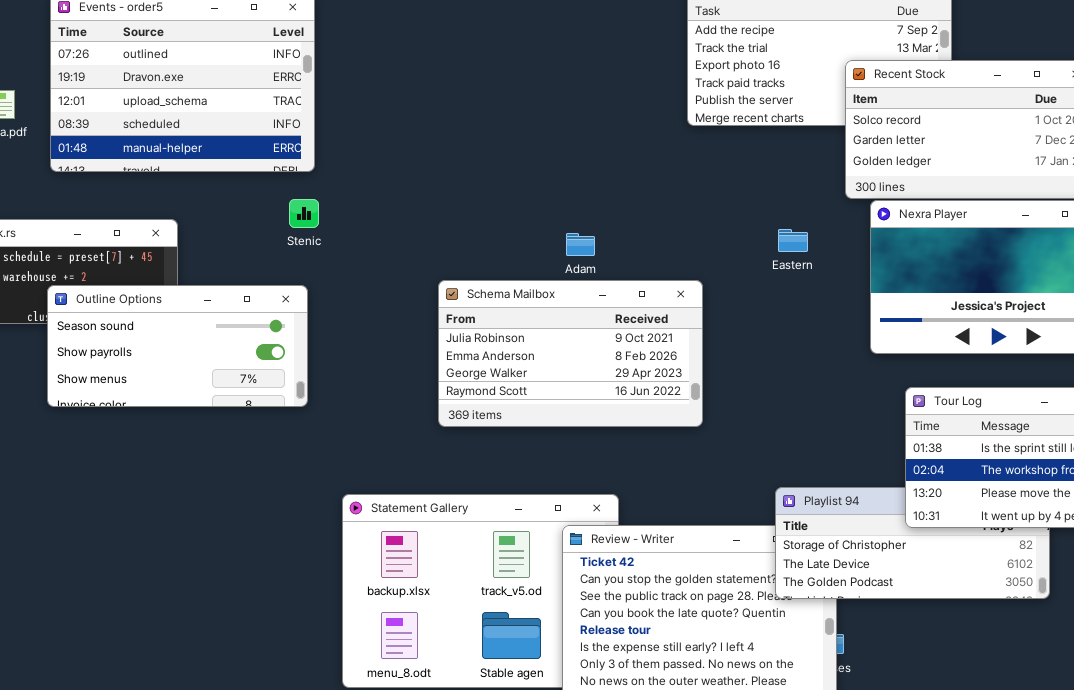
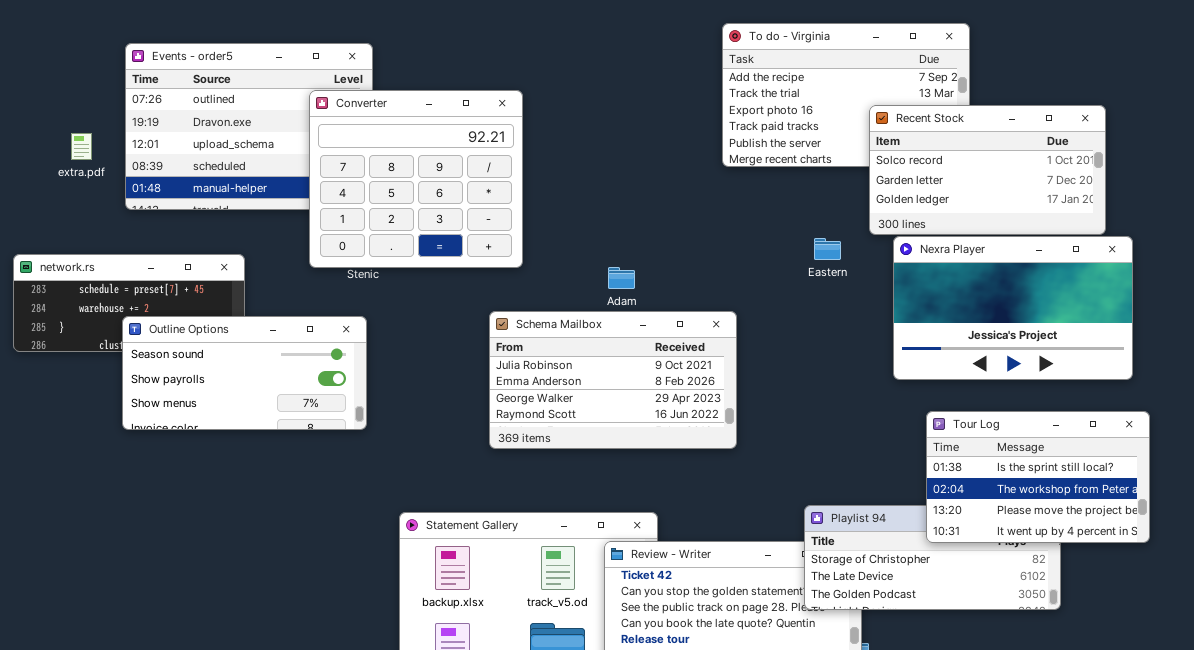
Converter: none -> [309,90,523,268], opened
Eastern: [778,229,808,252] -> [814,238,841,260], moved

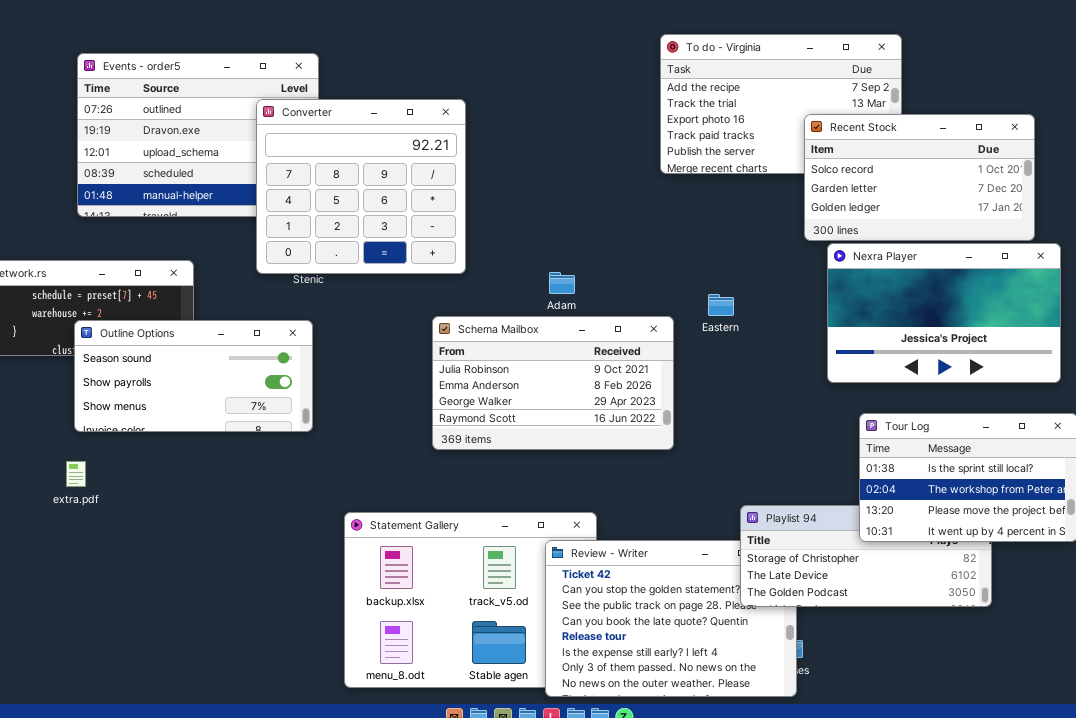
extra.pdf: [71,133,92,160] -> [66,461,86,487], moved
Eastern: [814,238,841,260] -> [708,294,734,316], moved

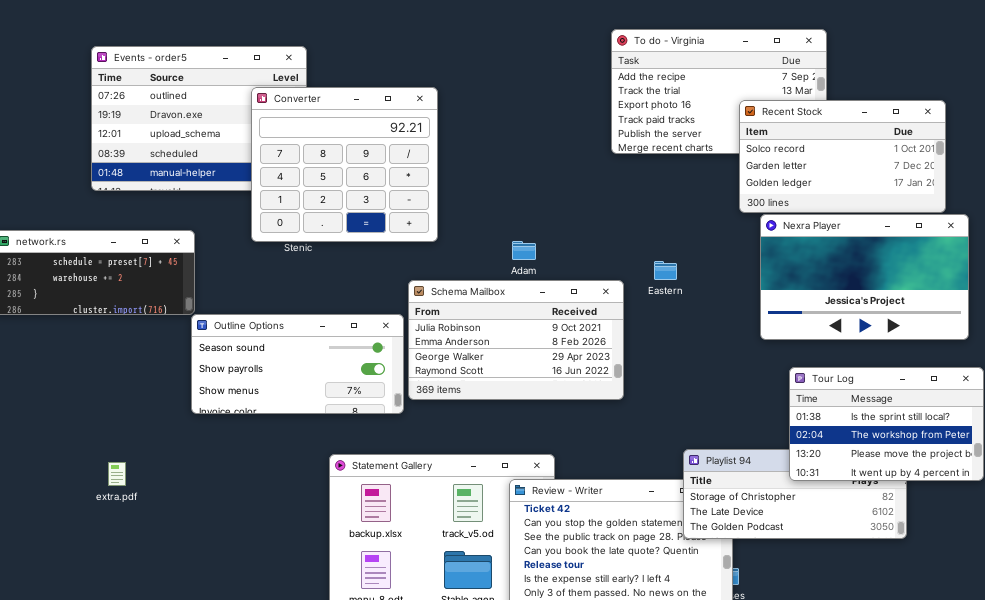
Outline Options: [74,320,313,432] -> [191,314,404,414], moved
extra.pdf: [66,461,86,487] -> [108,462,126,486], moved

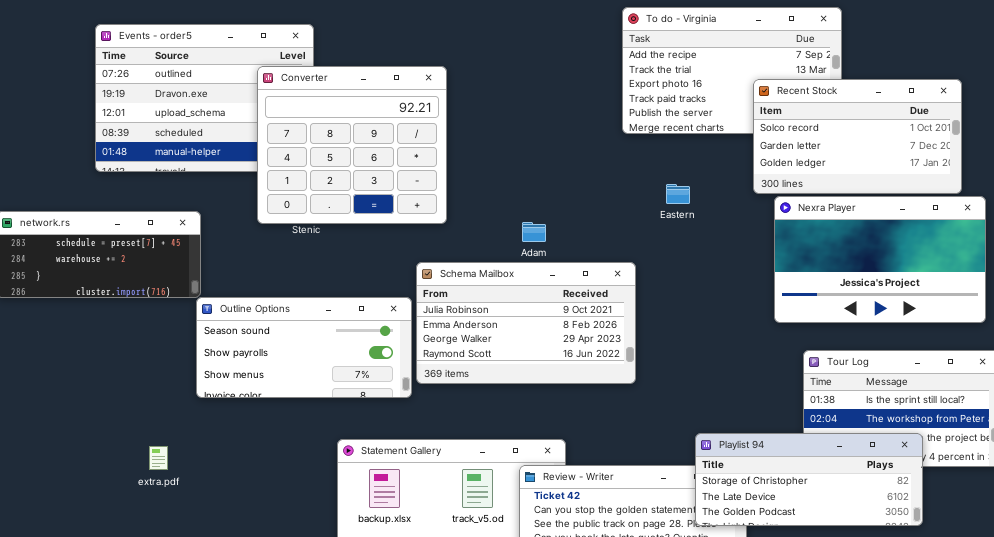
Eastern: [654,261,677,280] -> [666,184,690,204], moved
Playlist 94: [683,449,907,539] -> [695,433,923,526], raised
extra.pdf: [108,462,126,486] -> [149,446,168,470], moved

